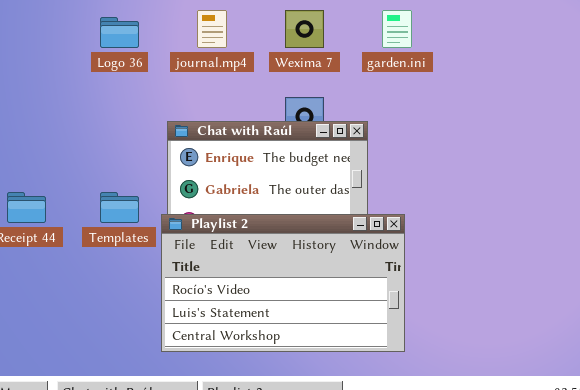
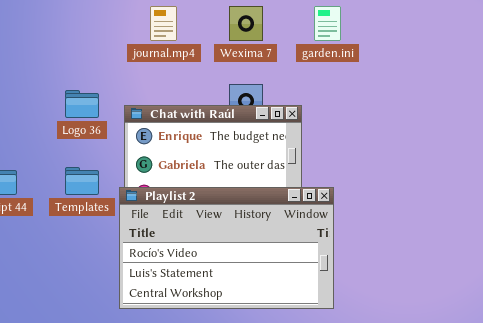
Logo 36: [100,17,139,48] -> [65,90,99,118], moved

